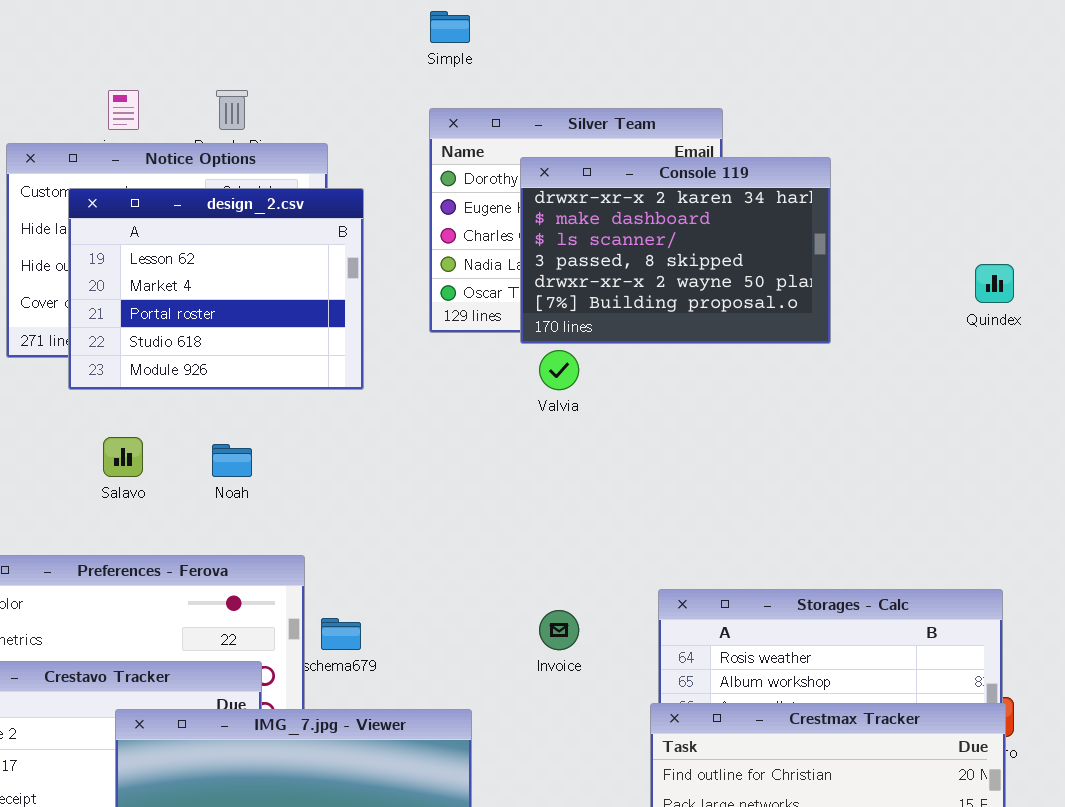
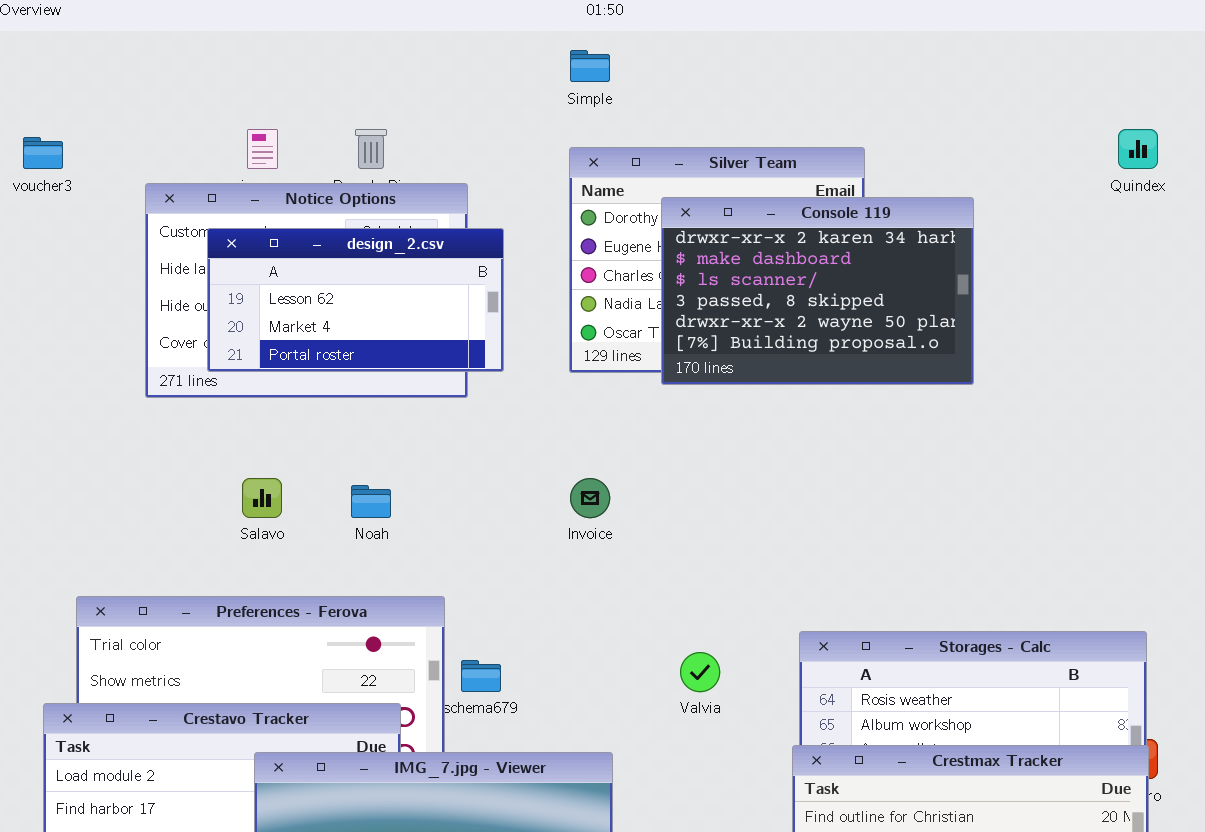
design_2.csv: [68,188,364,390] -> [207,228,504,372], resized
Quindex: [975,264,1014,303] -> [1118,129,1158,169], moved
Valvia: [539,350,579,390] -> [680,652,720,692], moved
Invoice: [539,610,579,650] -> [570,478,610,518], moved

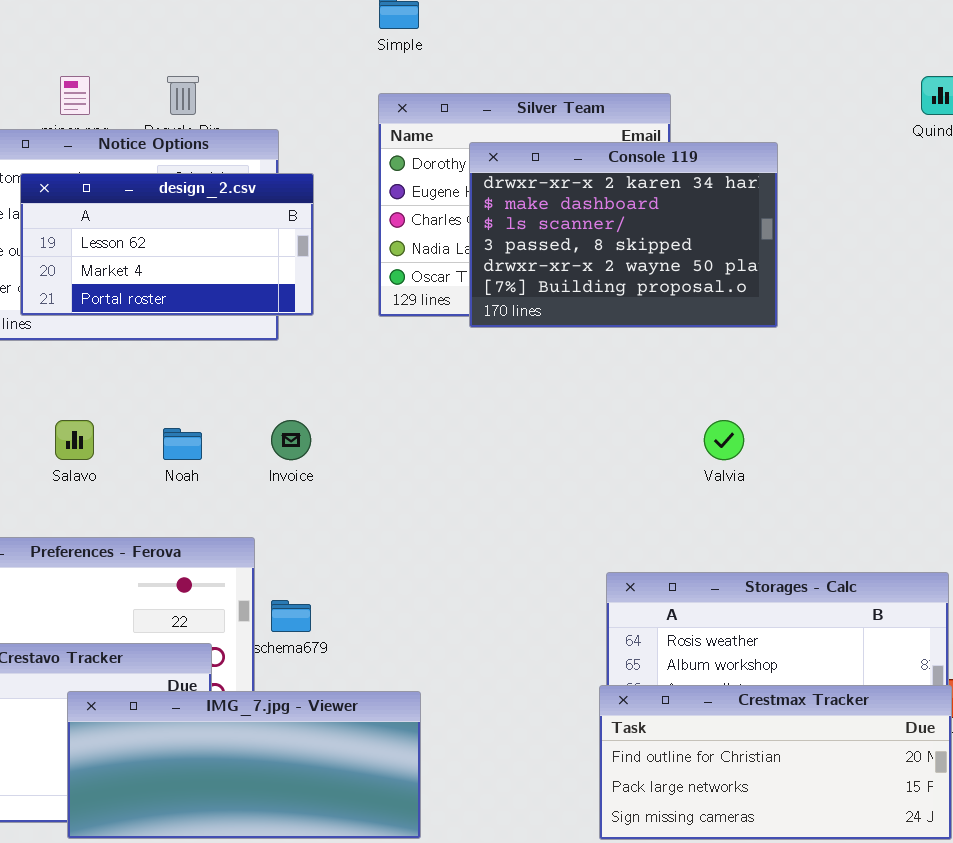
Invoice: [570,478,610,518] -> [271,420,311,460], moved
Valvia: [680,652,720,692] -> [704,420,744,460], moved

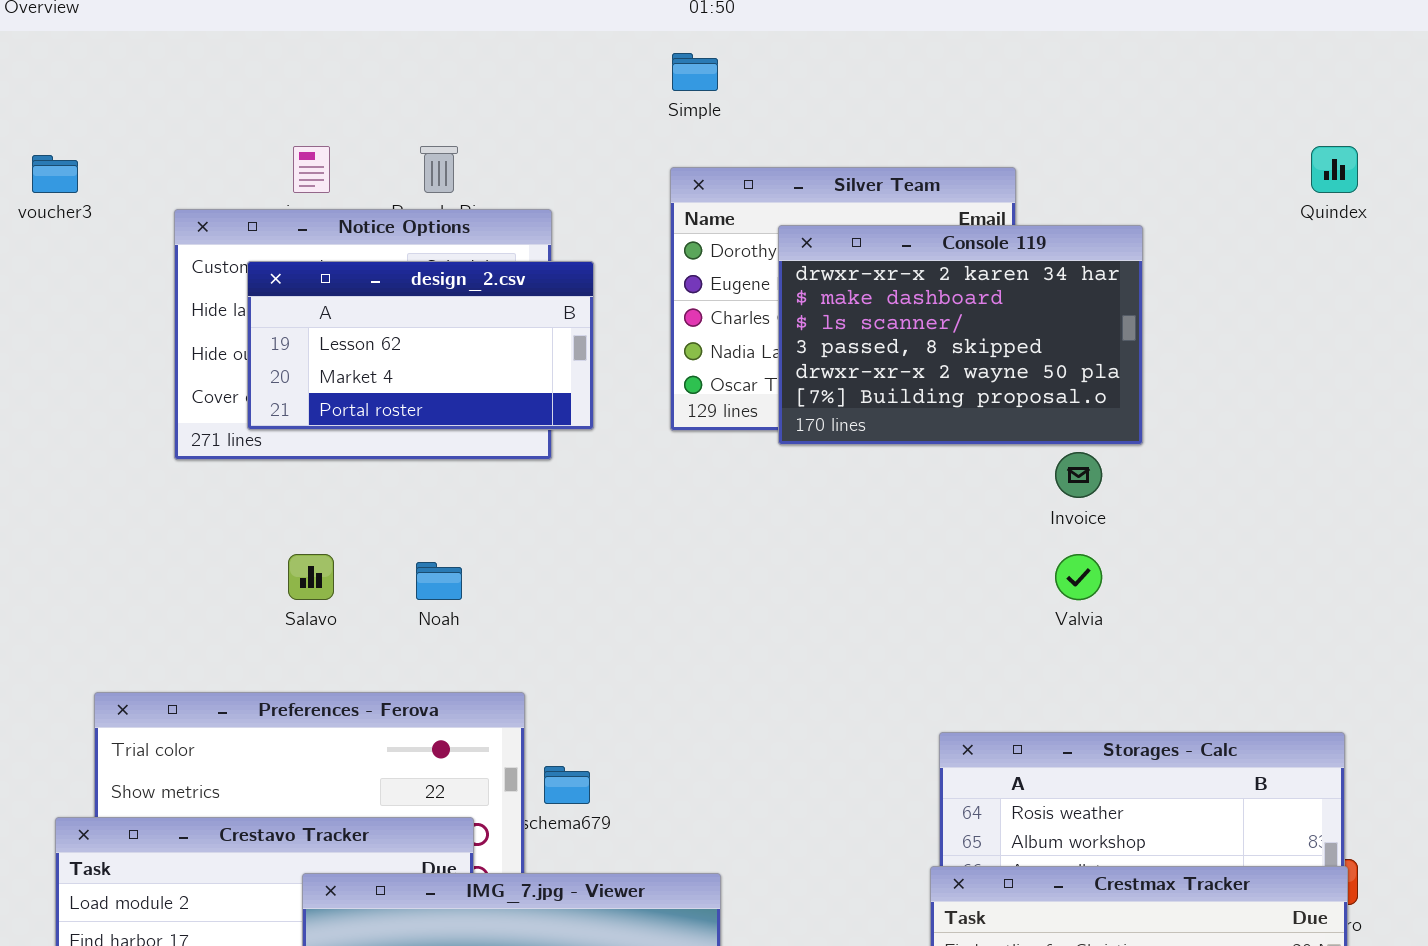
Invoice: [271,420,311,460] -> [1055,452,1102,498], moved

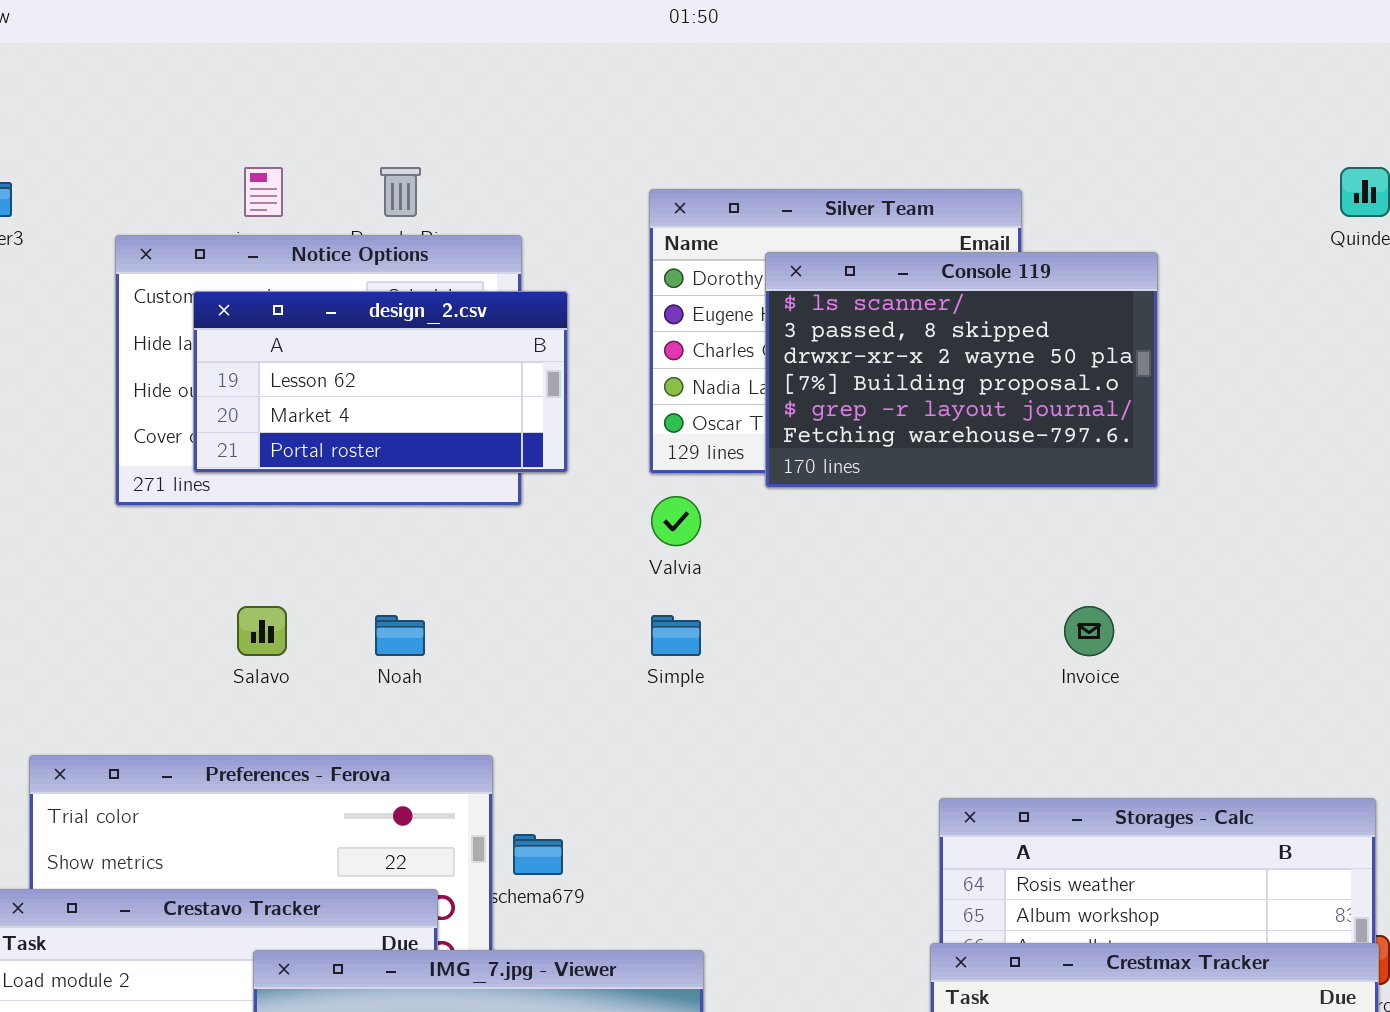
Simple: [672,53,718,91] -> [651,615,701,656], moved
Console 119: [778,225,1143,445] -> [765,252,1158,488], scrolled down 2 rows
Invoice: [1055,452,1102,498] -> [1064,606,1114,656], moved
Valvia: [1055,554,1102,600] -> [651,496,701,546], moved

